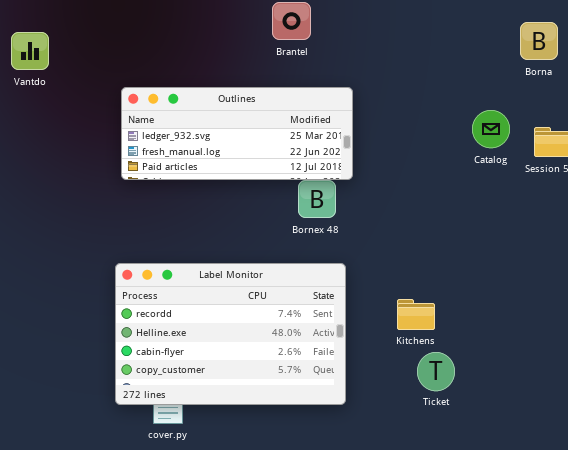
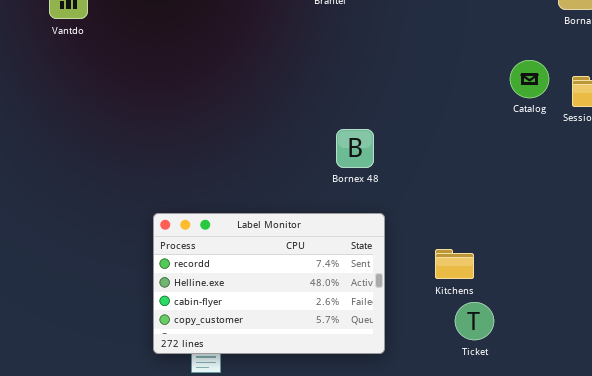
Outlines: [121,87,353,180] -> none, closed

